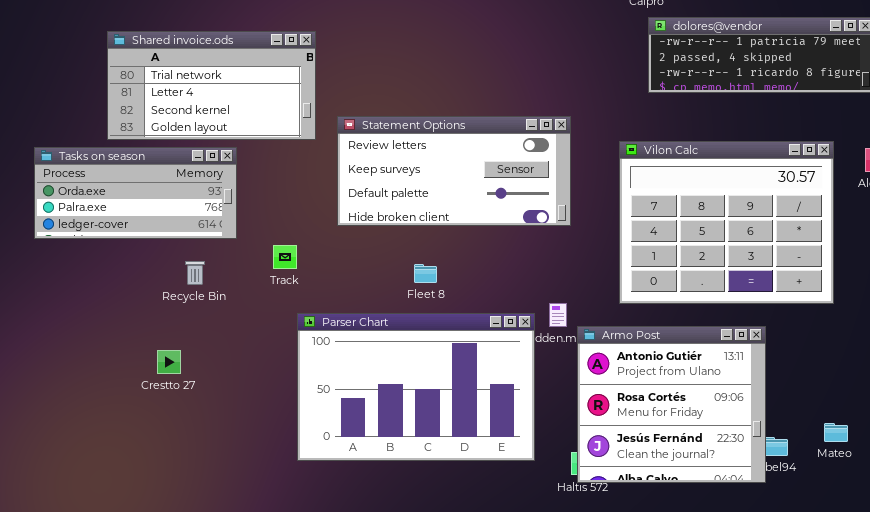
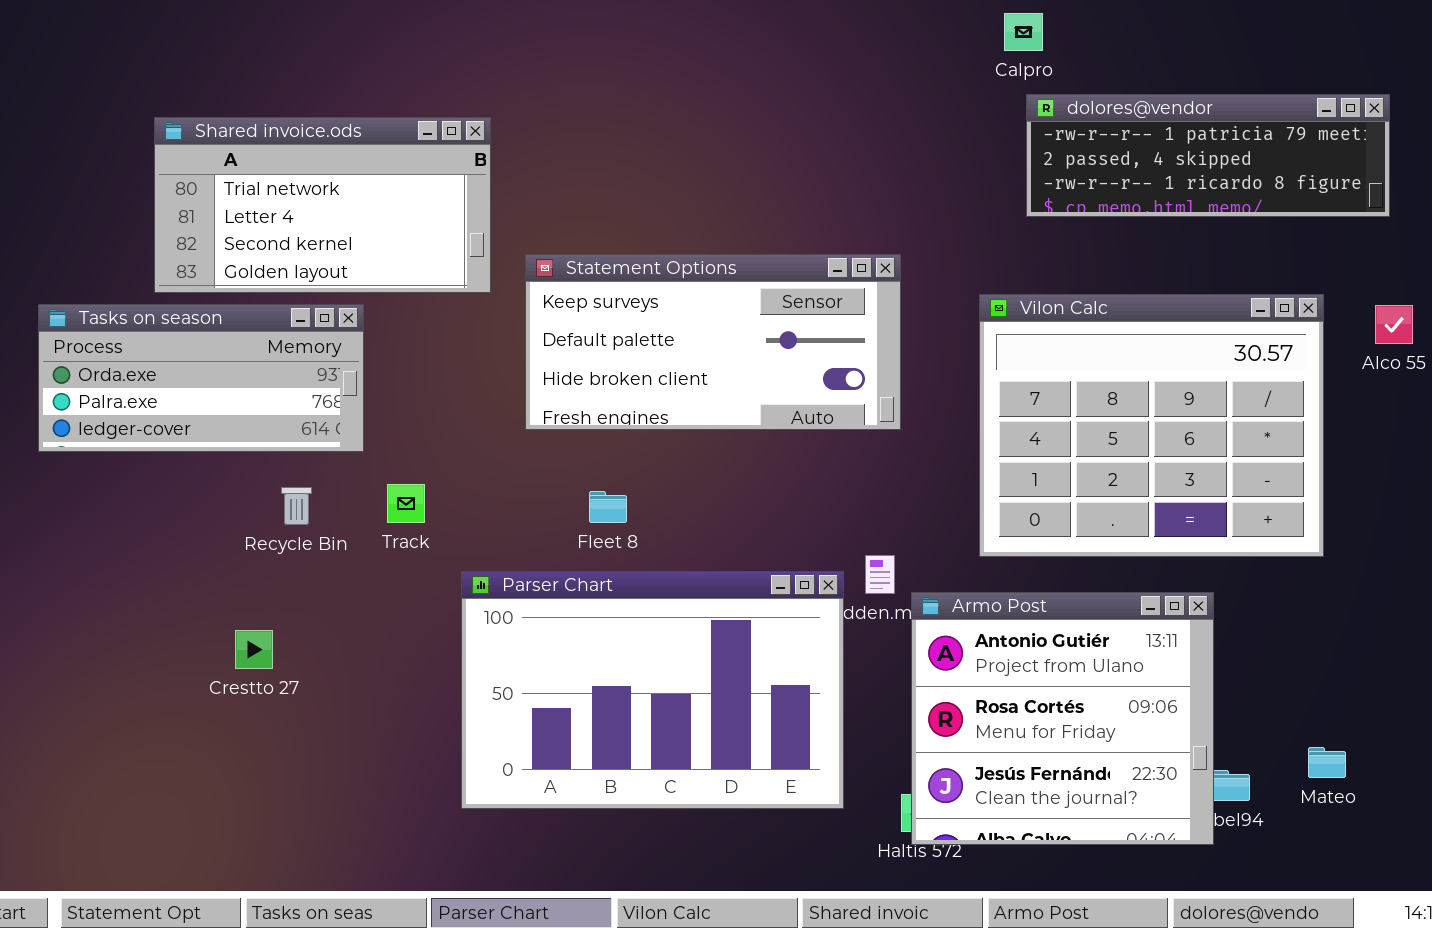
Statement Options: [337,116,571,226] -> [525,254,901,430], scrolled down 1 row
Track: [273,245,297,269] -> [387,484,425,523], moved
Fleet 8: [414,264,437,283] -> [589,491,627,523], moved

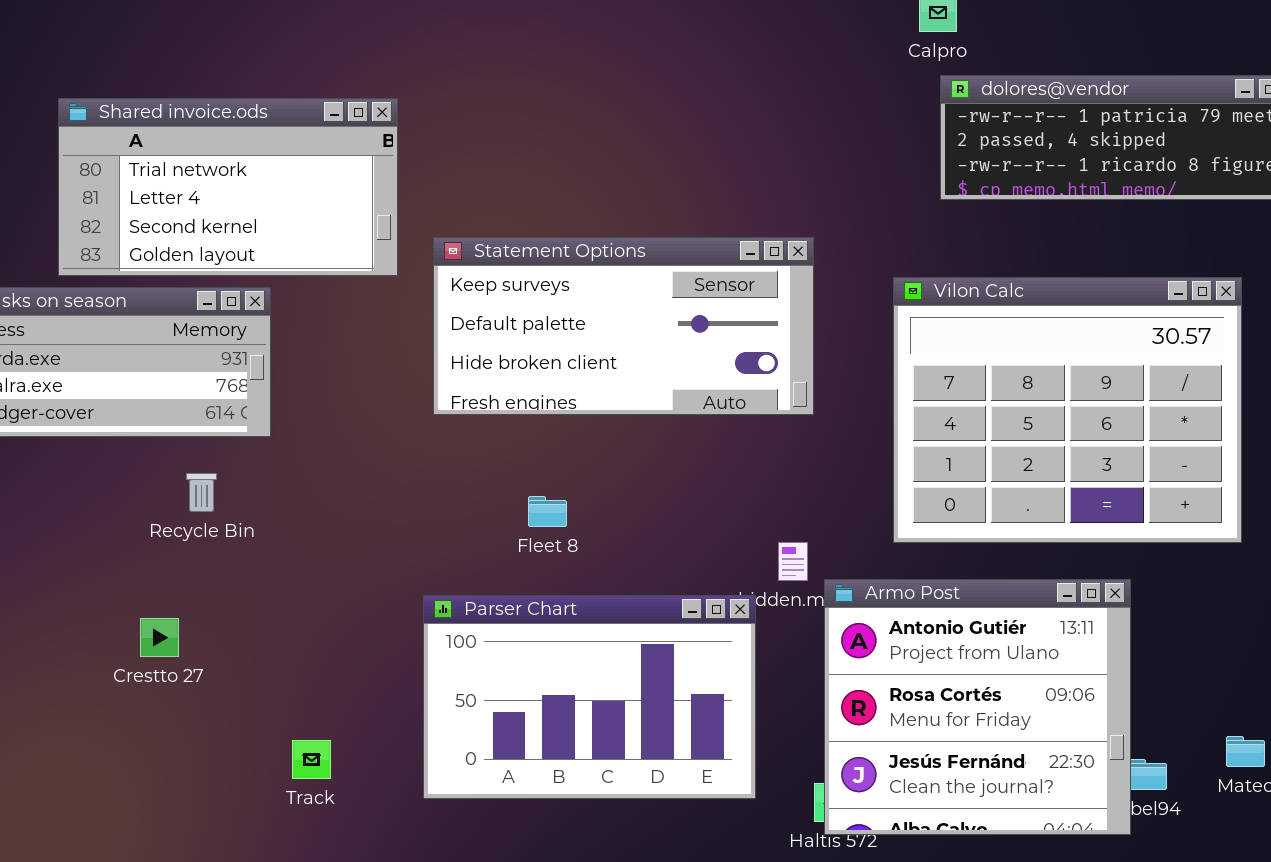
Track: [387,484,425,523] -> [292,740,331,779], moved
Fleet 8: [589,491,627,523] -> [528,496,567,527], moved
Parser Chart: [461,571,844,809] -> [423,595,756,799], resized

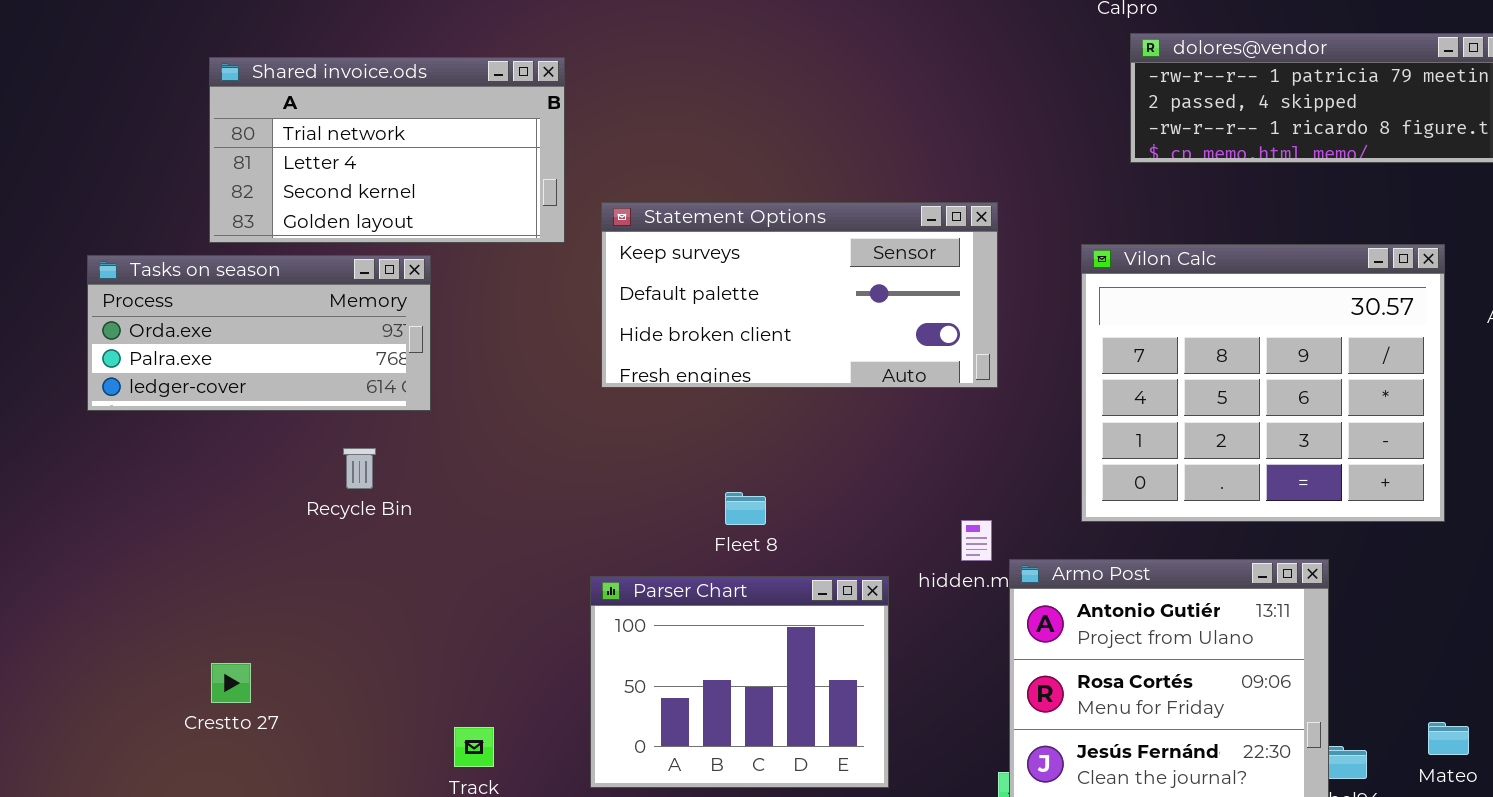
Fleet 8: [528,496,567,527] -> [725,492,766,525], moved
Parser Chart: [423,595,756,799] -> [590,576,889,788], resized
Crestto 27: [140,618,179,657] -> [211,663,251,703], moved

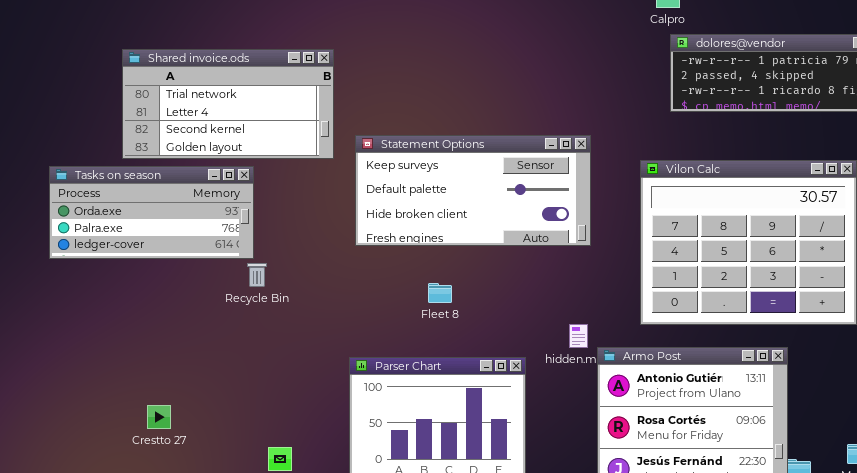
Recycle Bin: [343,448,376,489] -> [247,263,267,287], moved
Fleet 8: [725,492,766,525] -> [428,283,452,303], moved
Crestto 27: [211,663,251,703] -> [147,405,171,429], moved

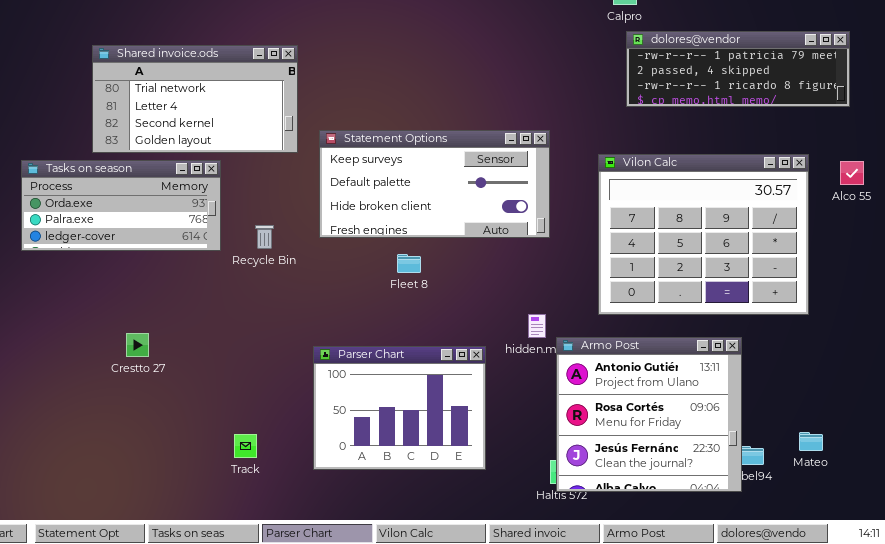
Recycle Bin: [247,263,267,287] -> [255,225,274,249], moved
Fleet 8: [428,283,452,303] -> [397,254,421,273], moved
Crestto 27: [147,405,171,429] -> [126,333,149,357], moved

